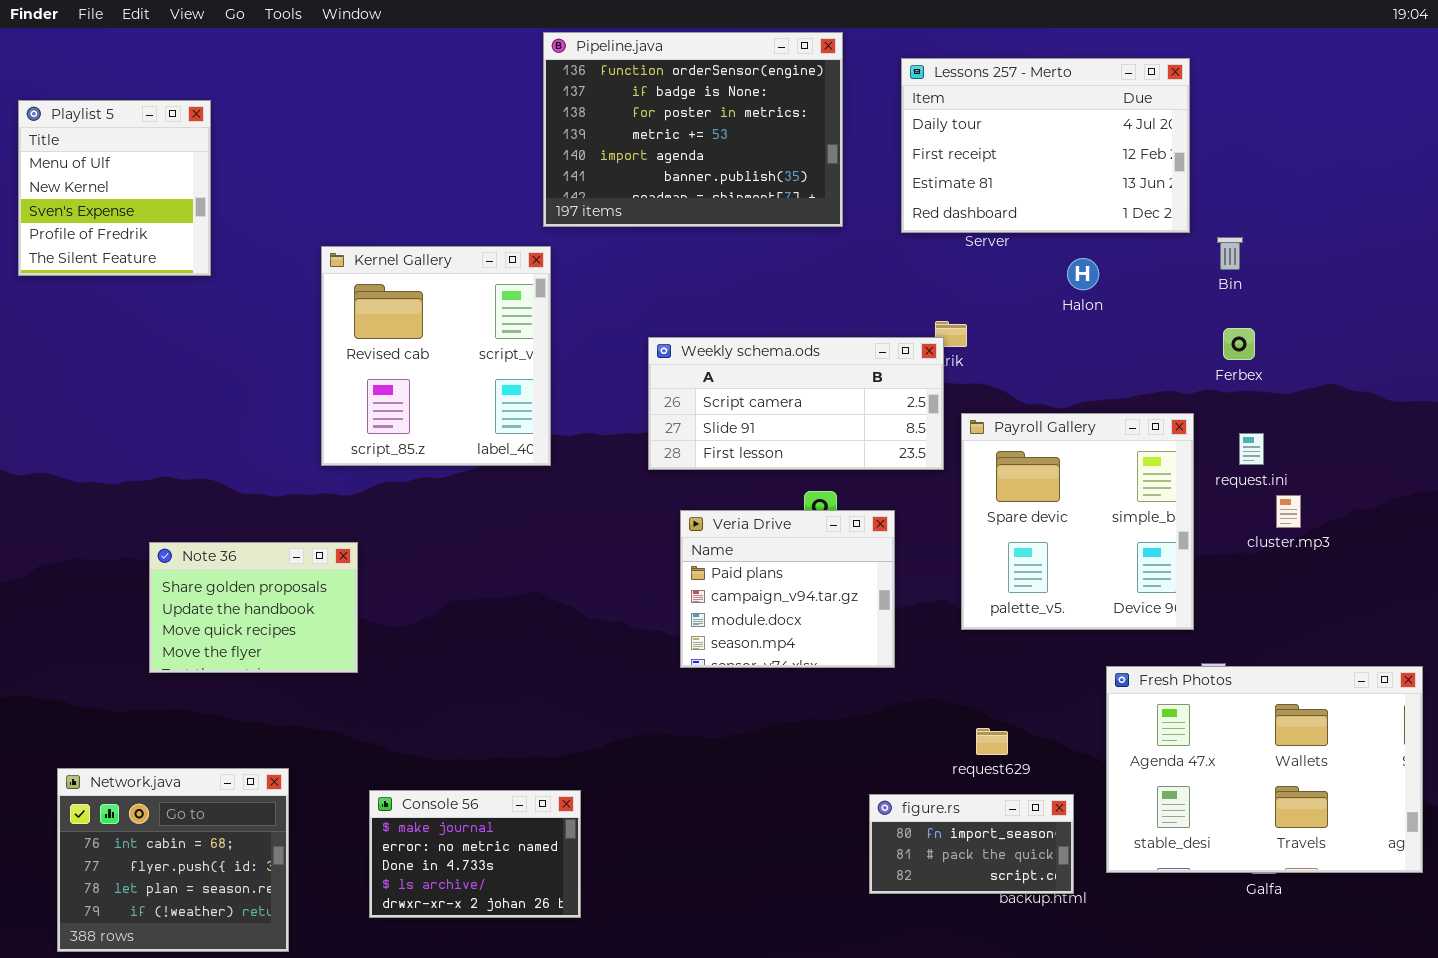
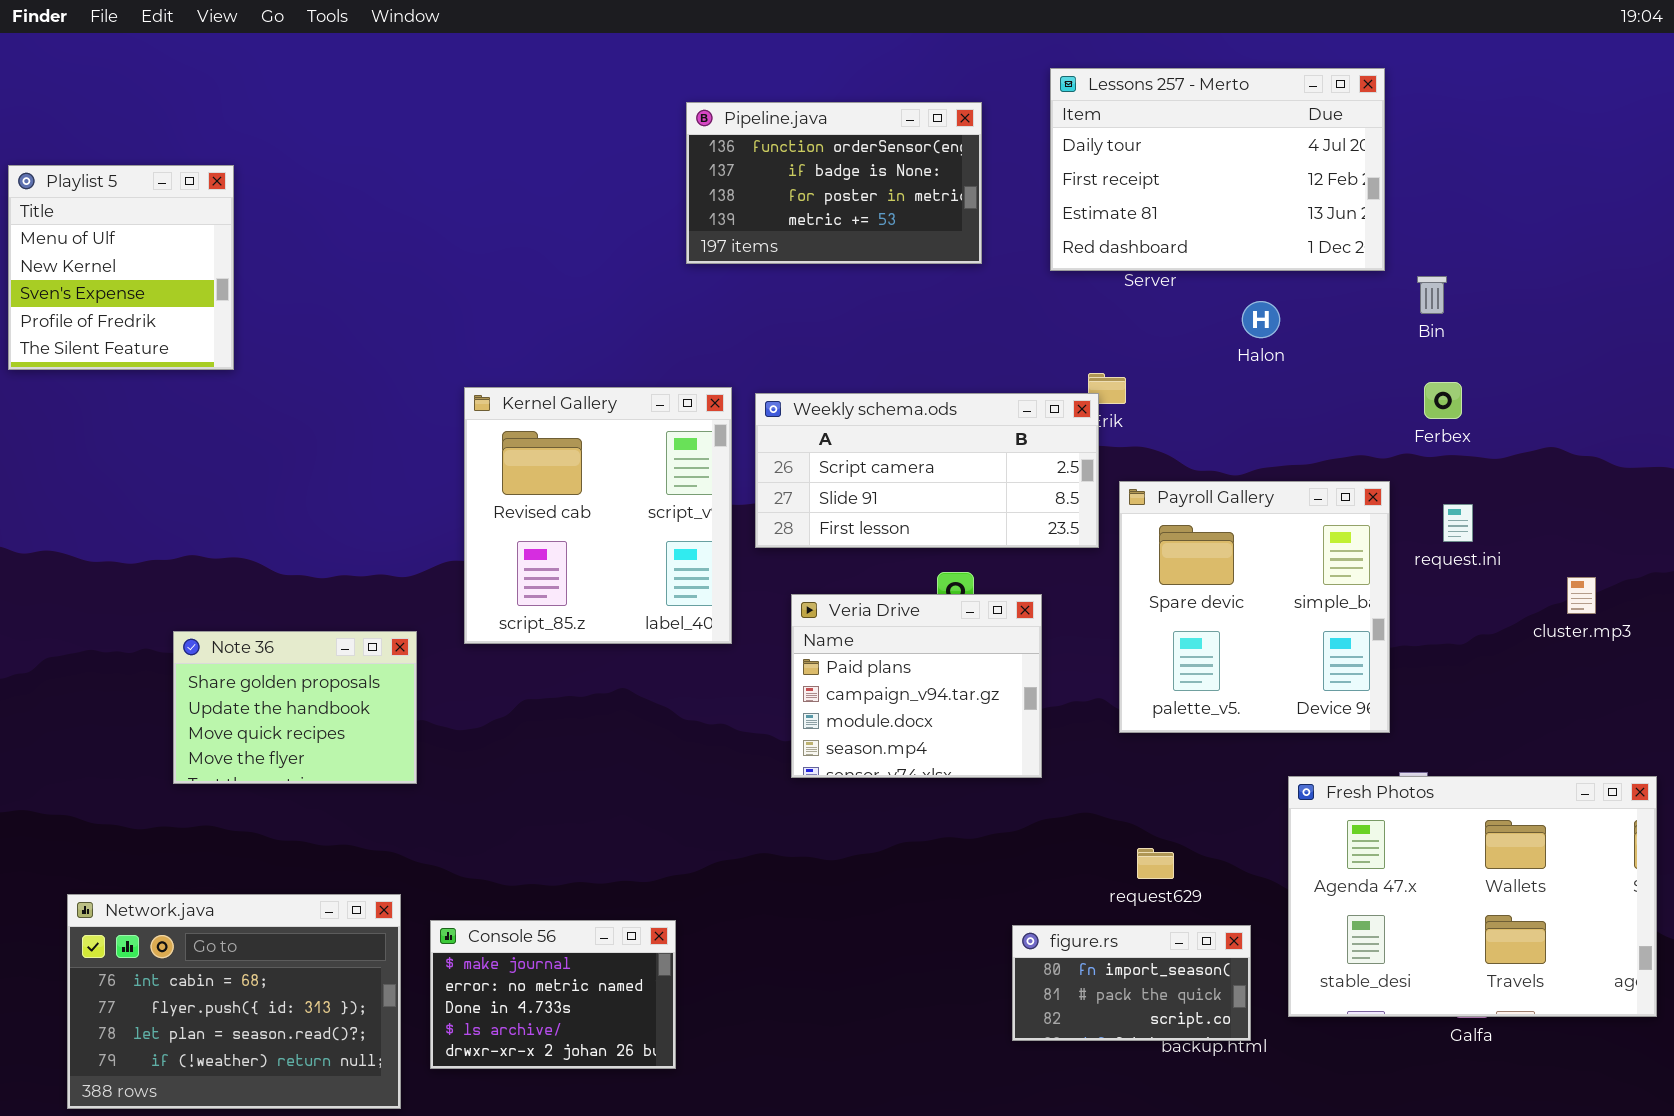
Pipeline.java: [543,32,843,227] -> [686,102,982,264], resized
Playlist 5: [18,100,211,276] -> [8,165,234,370], moved
Kernel Gallery: [321,246,551,466] -> [464,387,732,644], moved
cluster.mp3: [1276,495,1301,528] -> [1567,577,1596,614], moved
Network.java: [57,768,289,952] -> [67,894,401,1109], resized

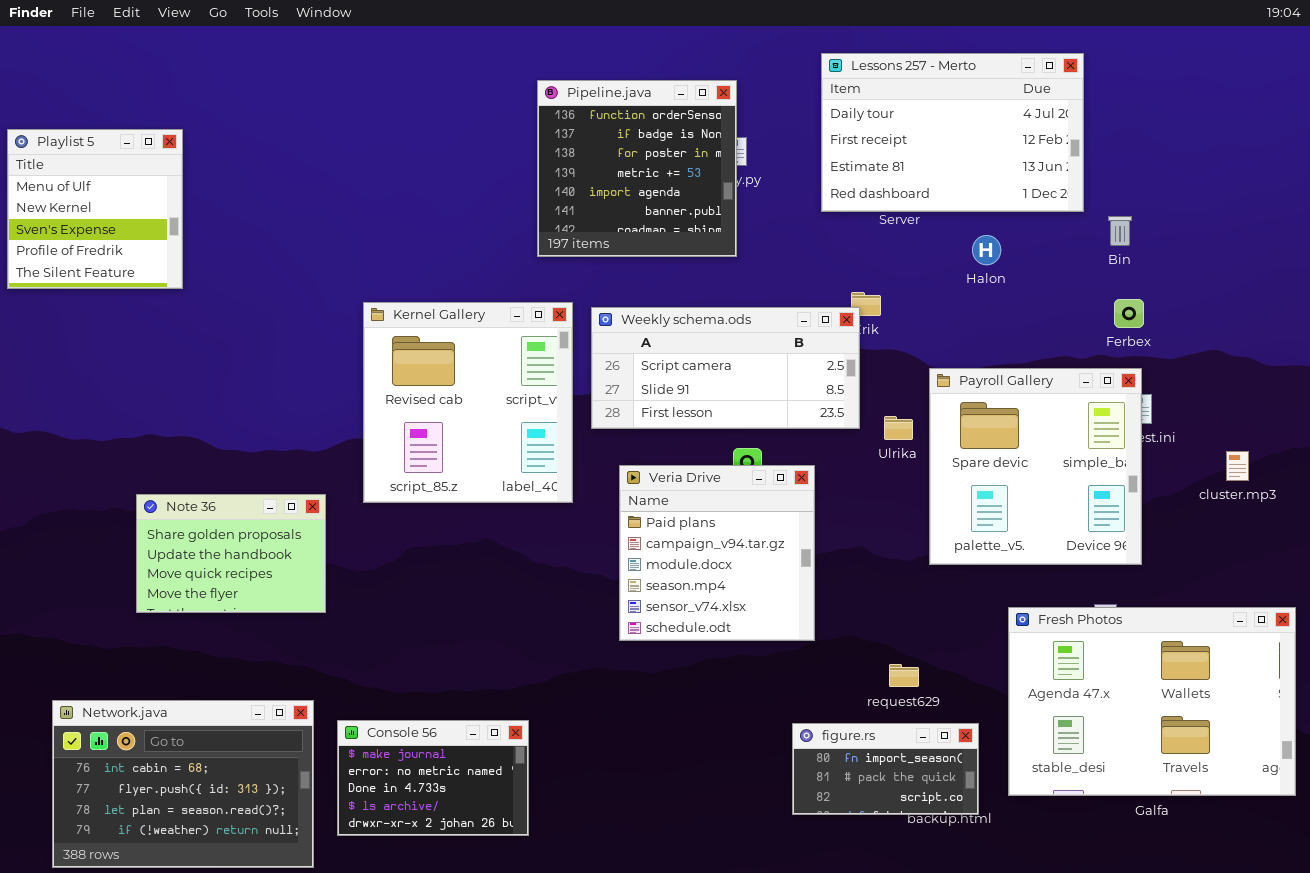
Pipeline.java: [686,102,982,264] -> [537,80,737,257], resized
Payroll Gallery: [1119,481,1390,733] -> [929,368,1142,565], moved
Veria Drive: [791,594,1042,778] -> [619,465,815,641], resized

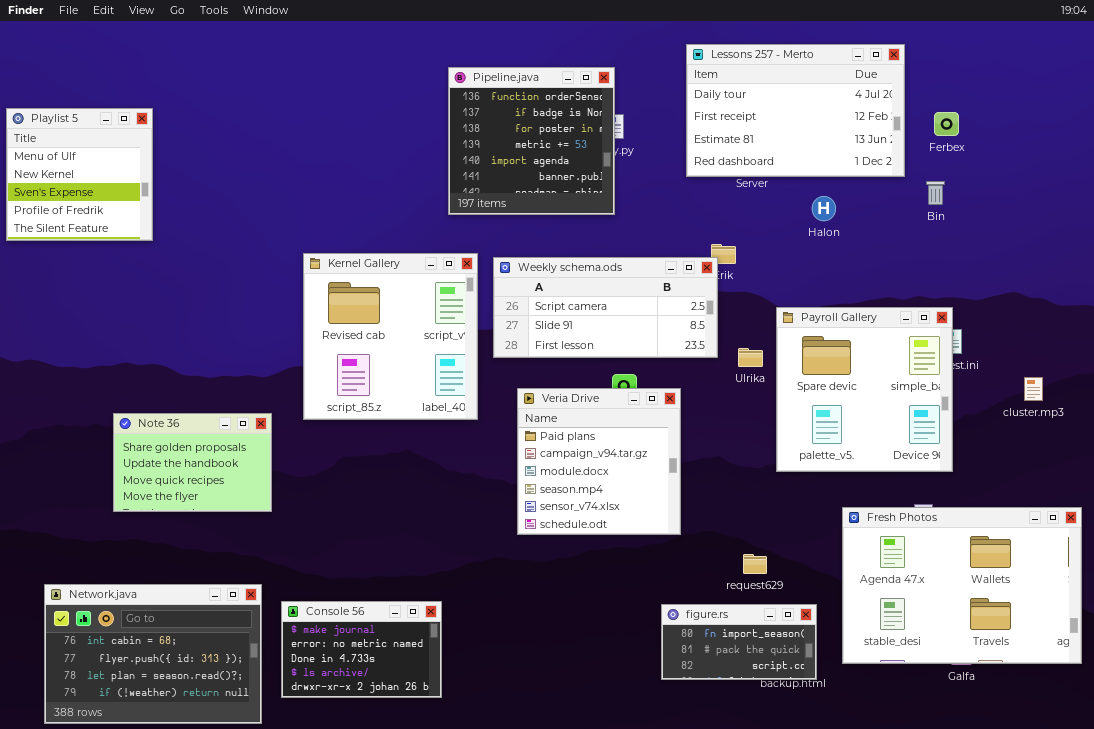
Ferbex: [1114,299,1144,328] -> [934,112,959,136], moved

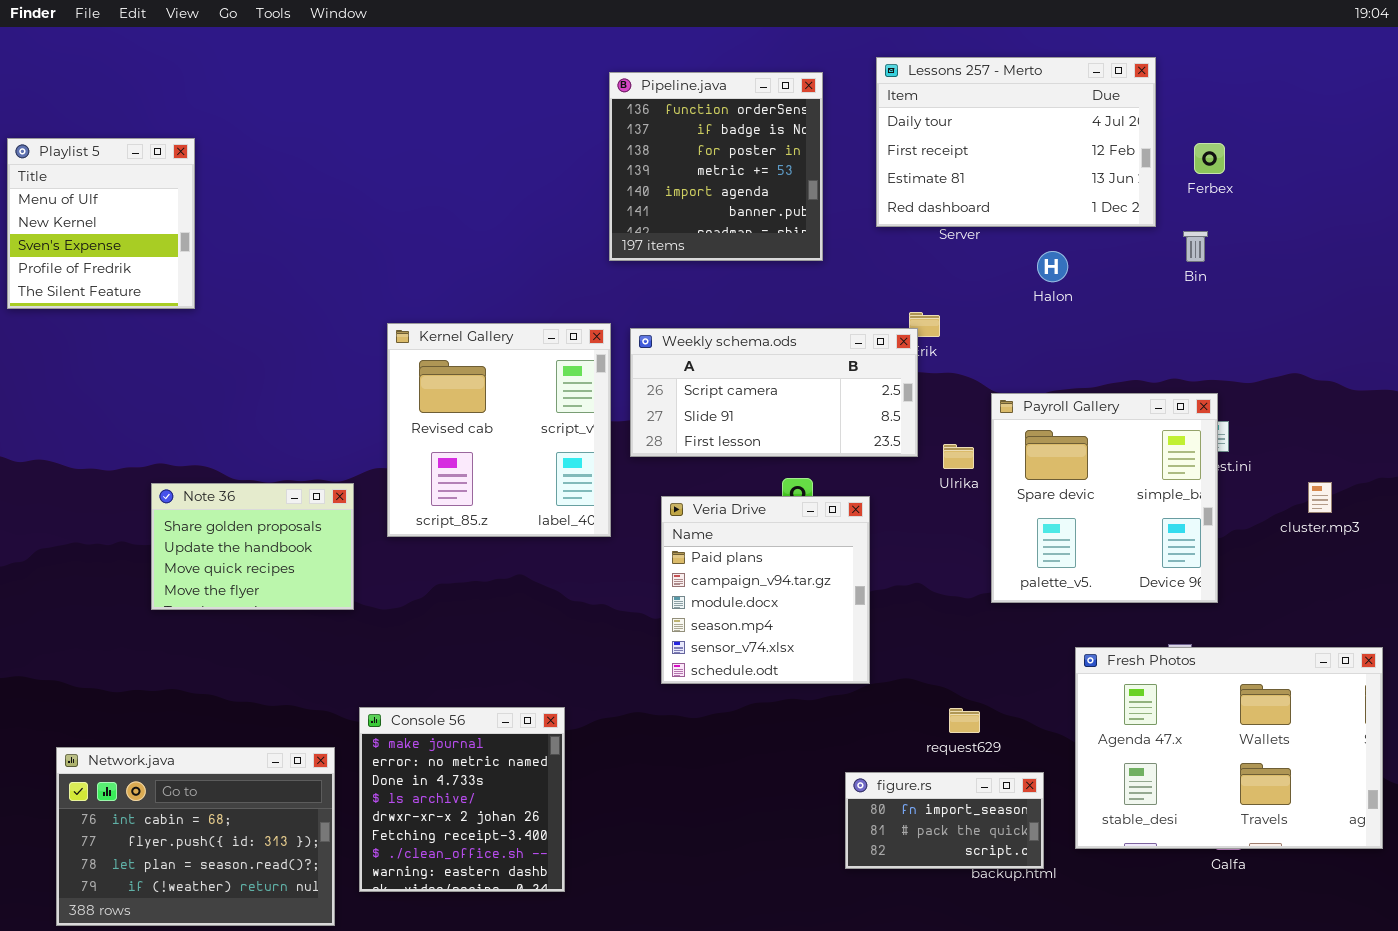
Pipeline.java: [448,67,615,215] -> [609,72,823,261], moved
Note 36: [113,413,272,512] -> [151,483,354,610], moved
Console 56: [281,601,442,698] -> [359,707,565,892], resized

